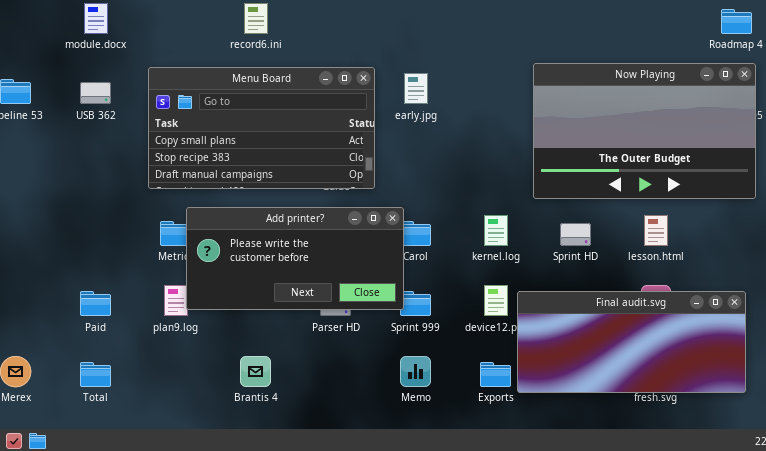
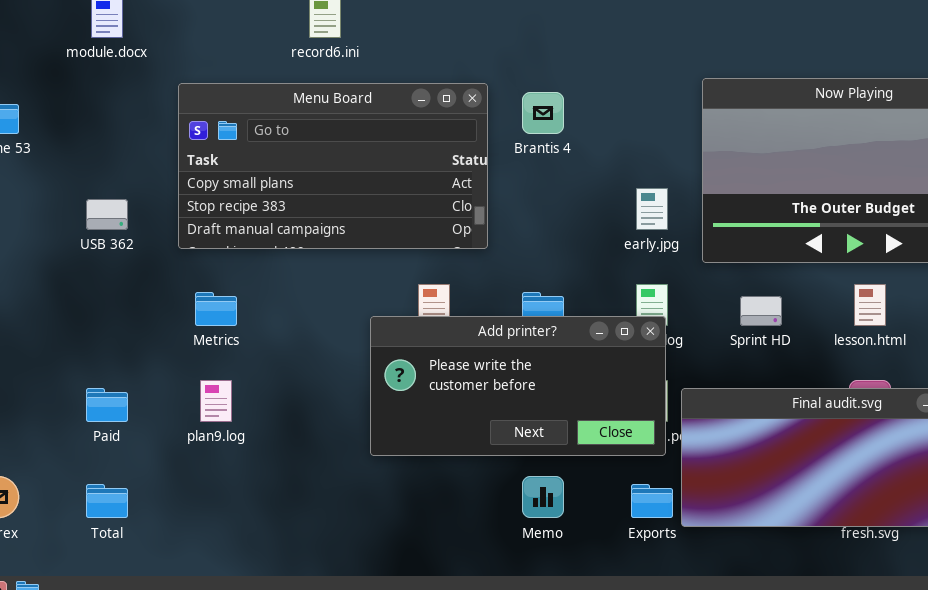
early.jpg: [404,73,428,104] -> [636,188,668,230], moved
USB 362: [80,82,111,104] -> [86,199,128,230], moved
Add printer?: [186,207,404,310] -> [370,316,666,456], moved
Brantis 4: [240,356,271,387] -> [522,92,564,134], moved

